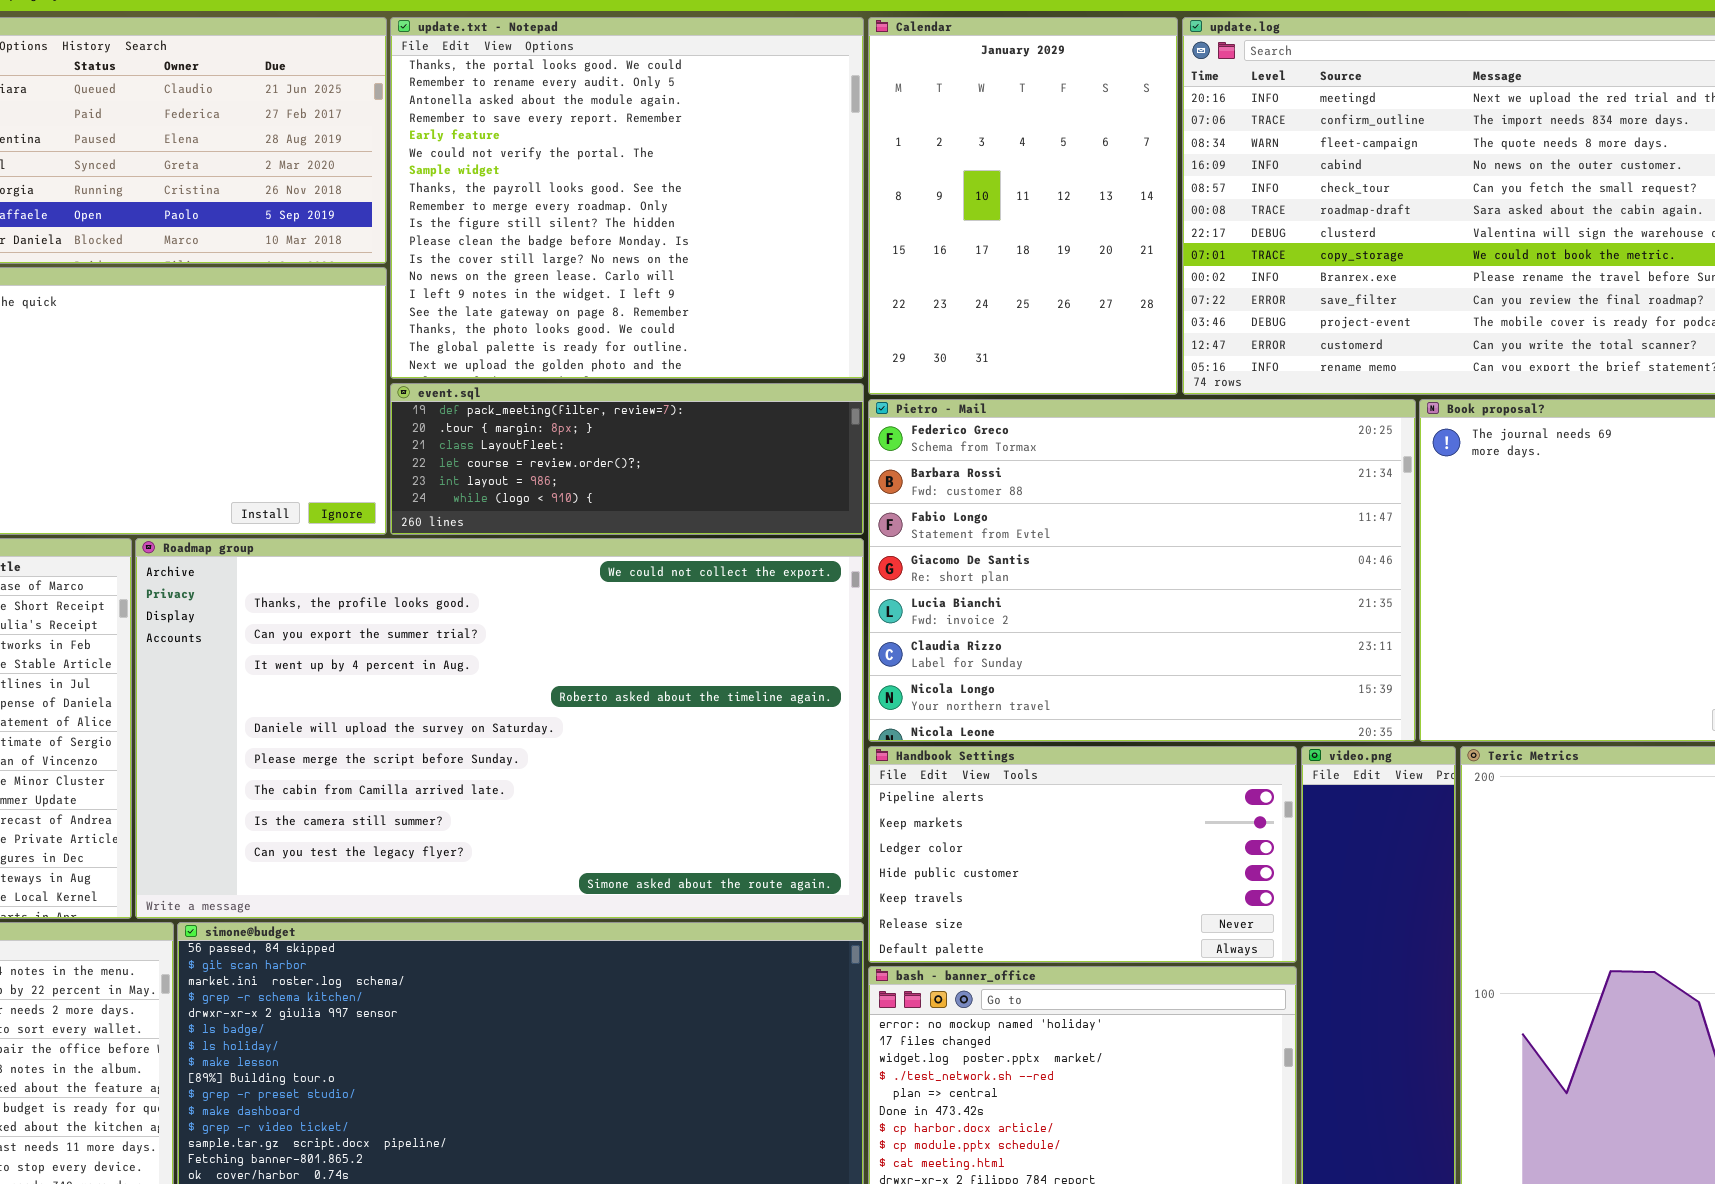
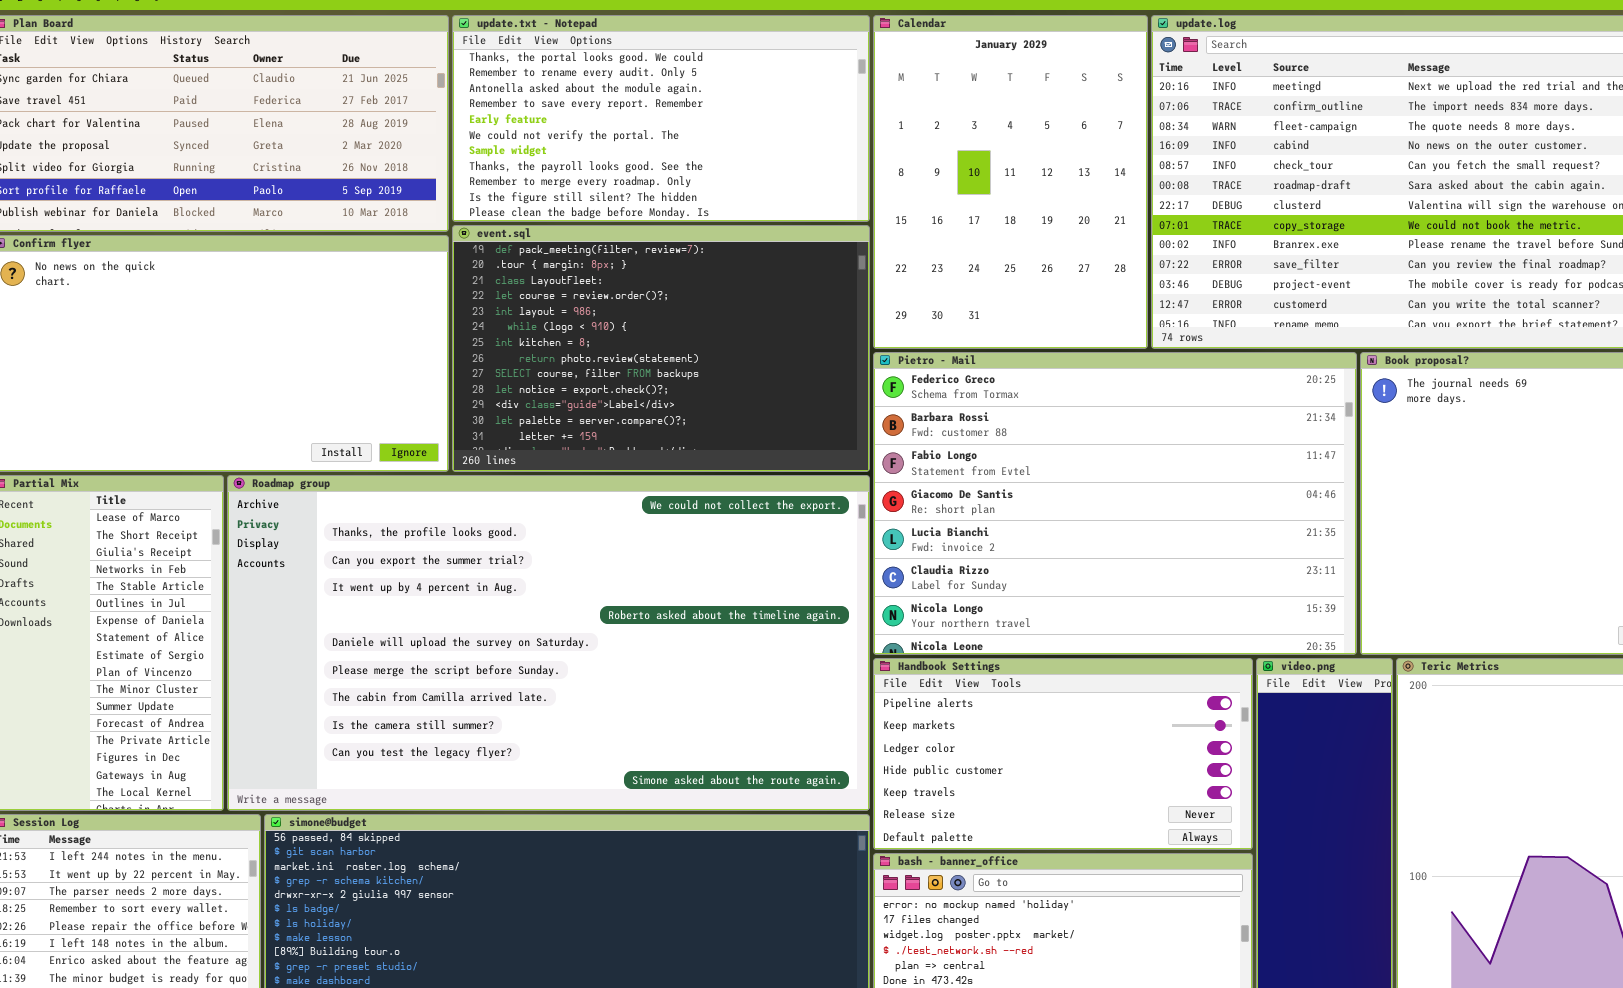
update.txt - Notepad: [390,17,864,379] -> [452,15,870,222], resized
event.sql: [390,383,864,535] -> [452,225,870,472], resized

